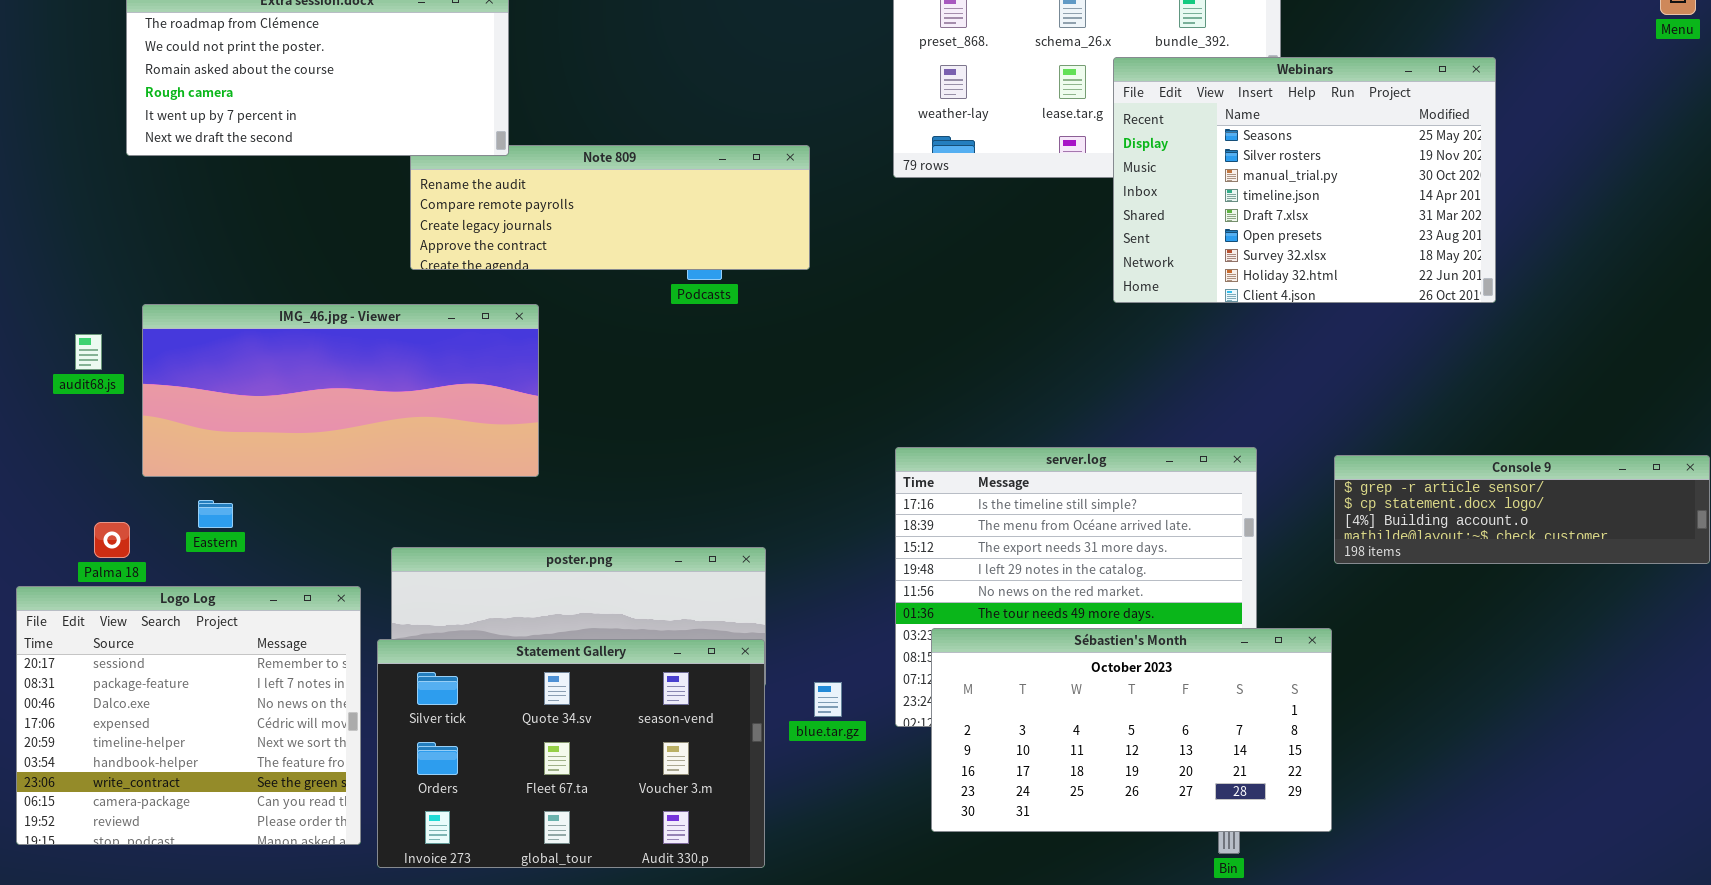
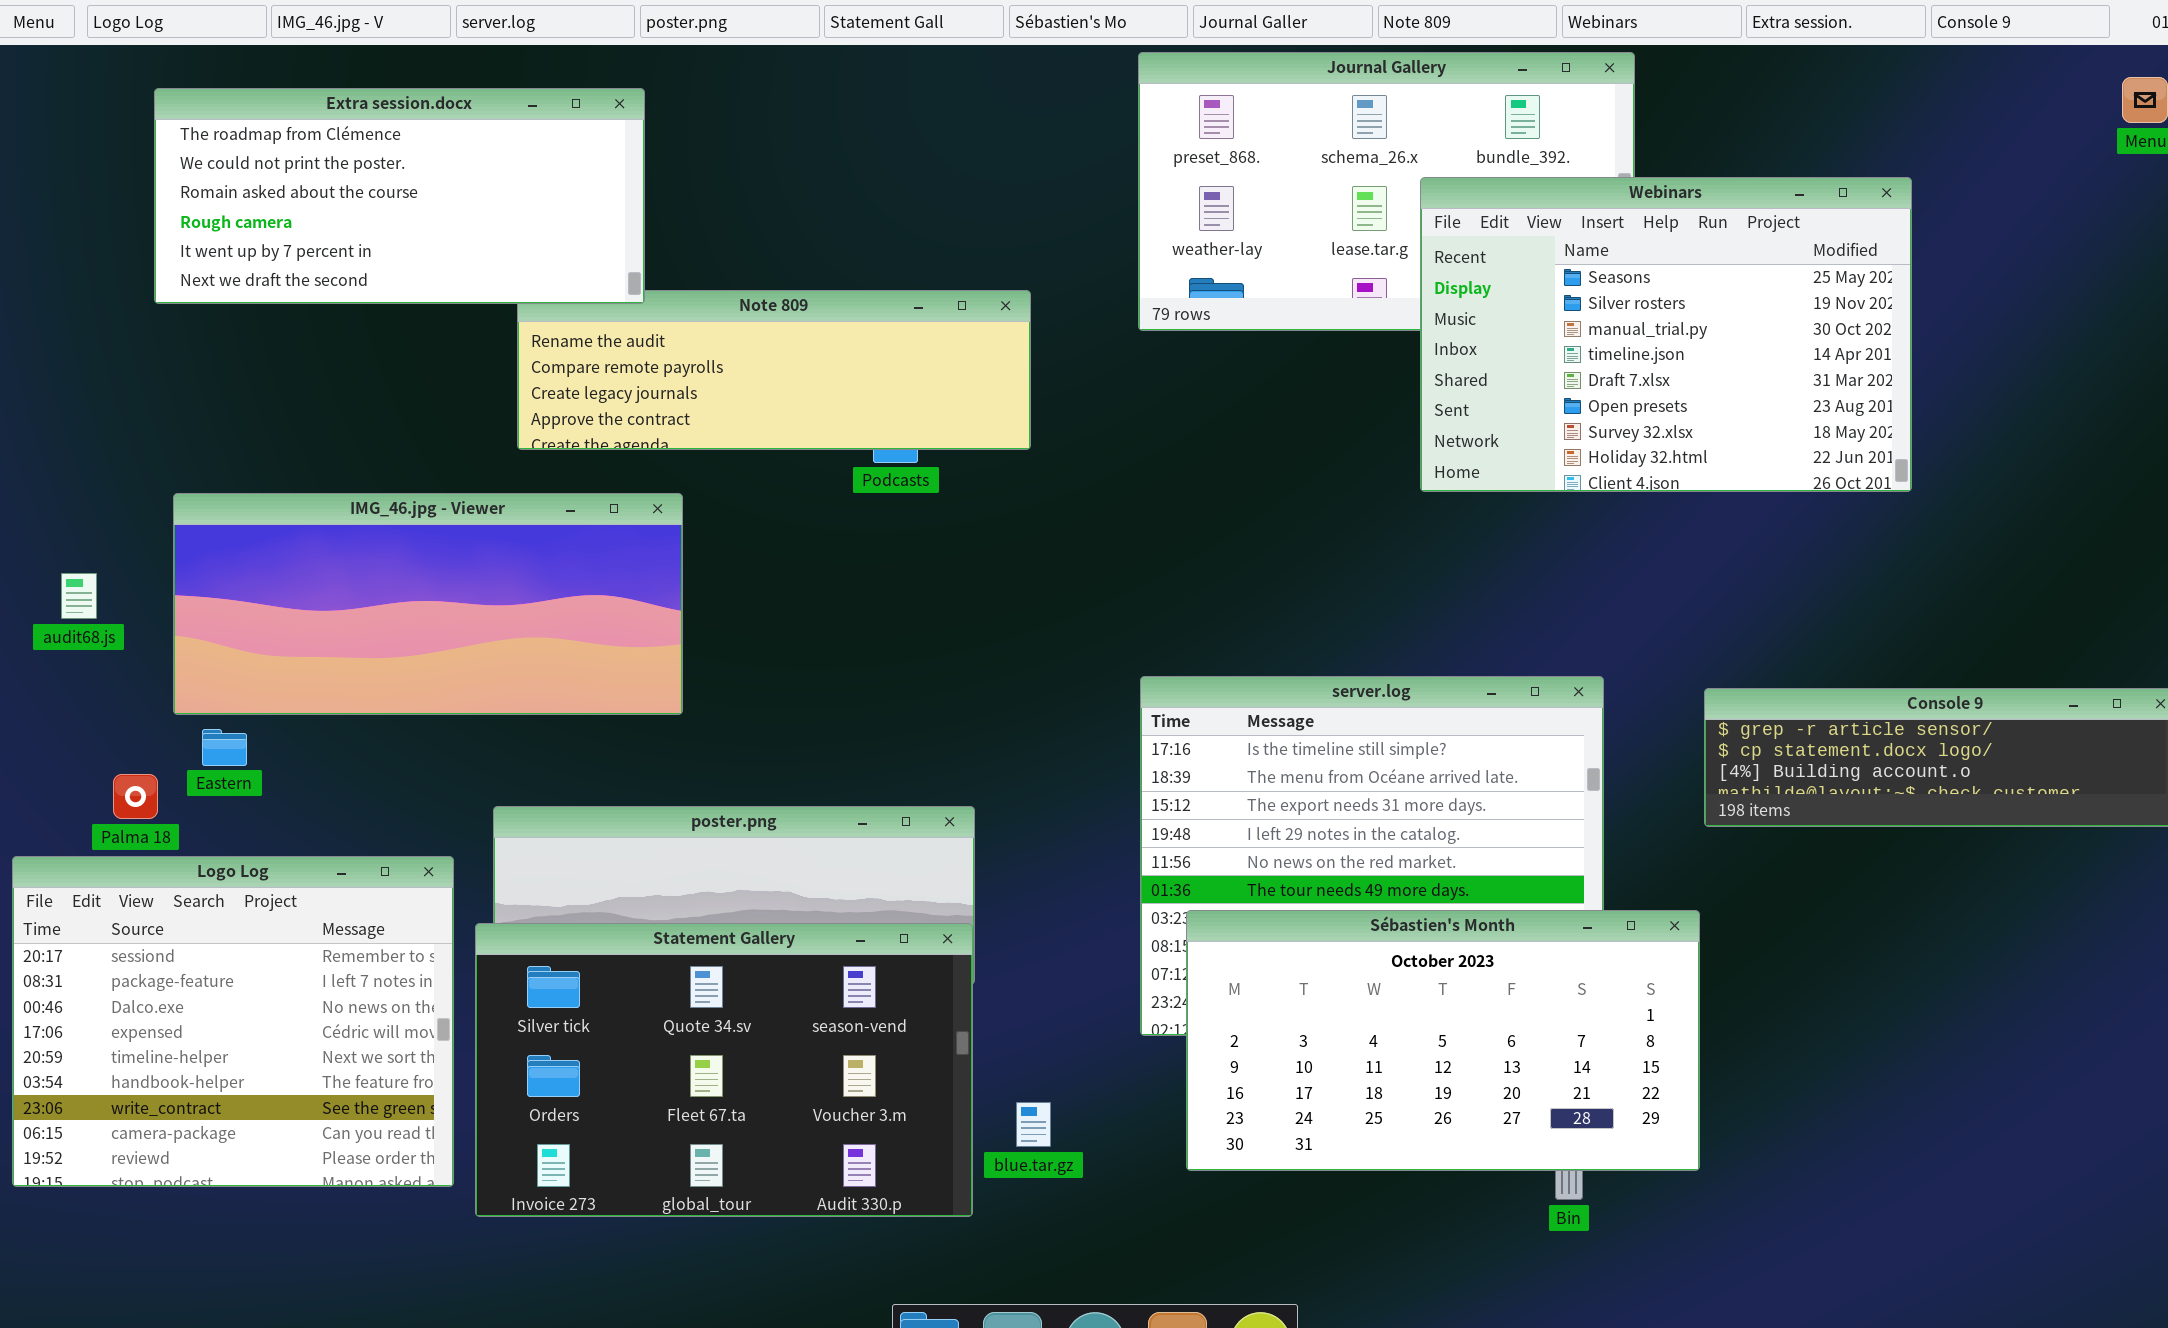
audit68.js: [75,334,102,370] -> [61,573,97,619], moved
Eastern: [198,500,233,528] -> [202,729,247,766], moved
blue.tar.gz: [814,682,842,717] -> [1016,1102,1051,1147], moved

